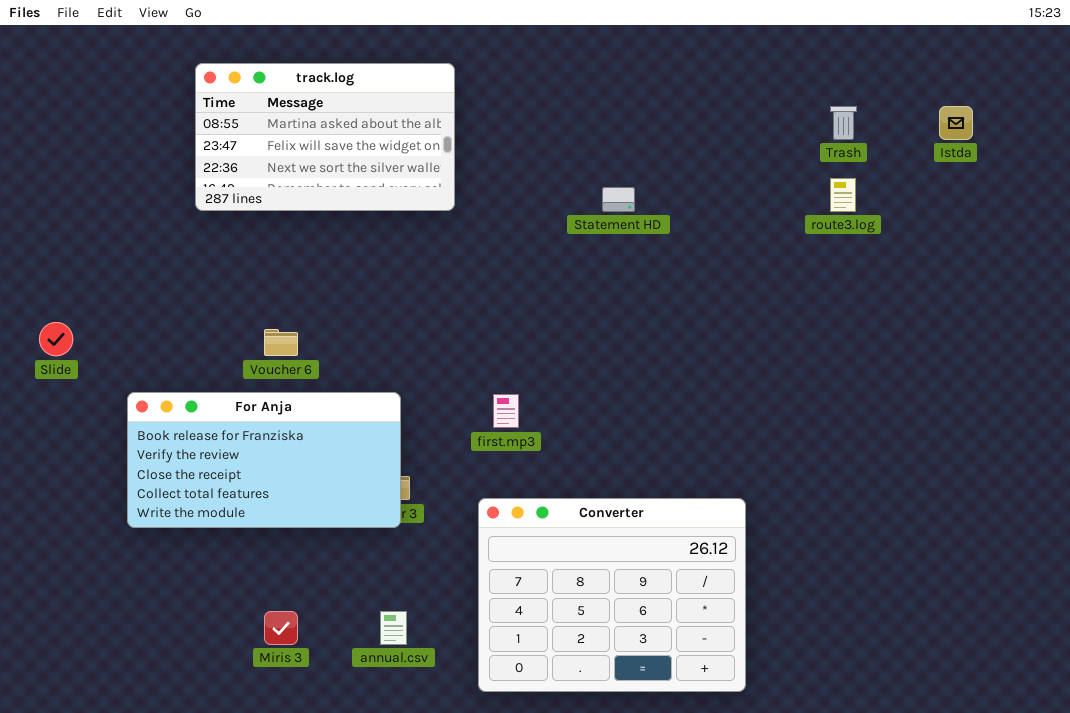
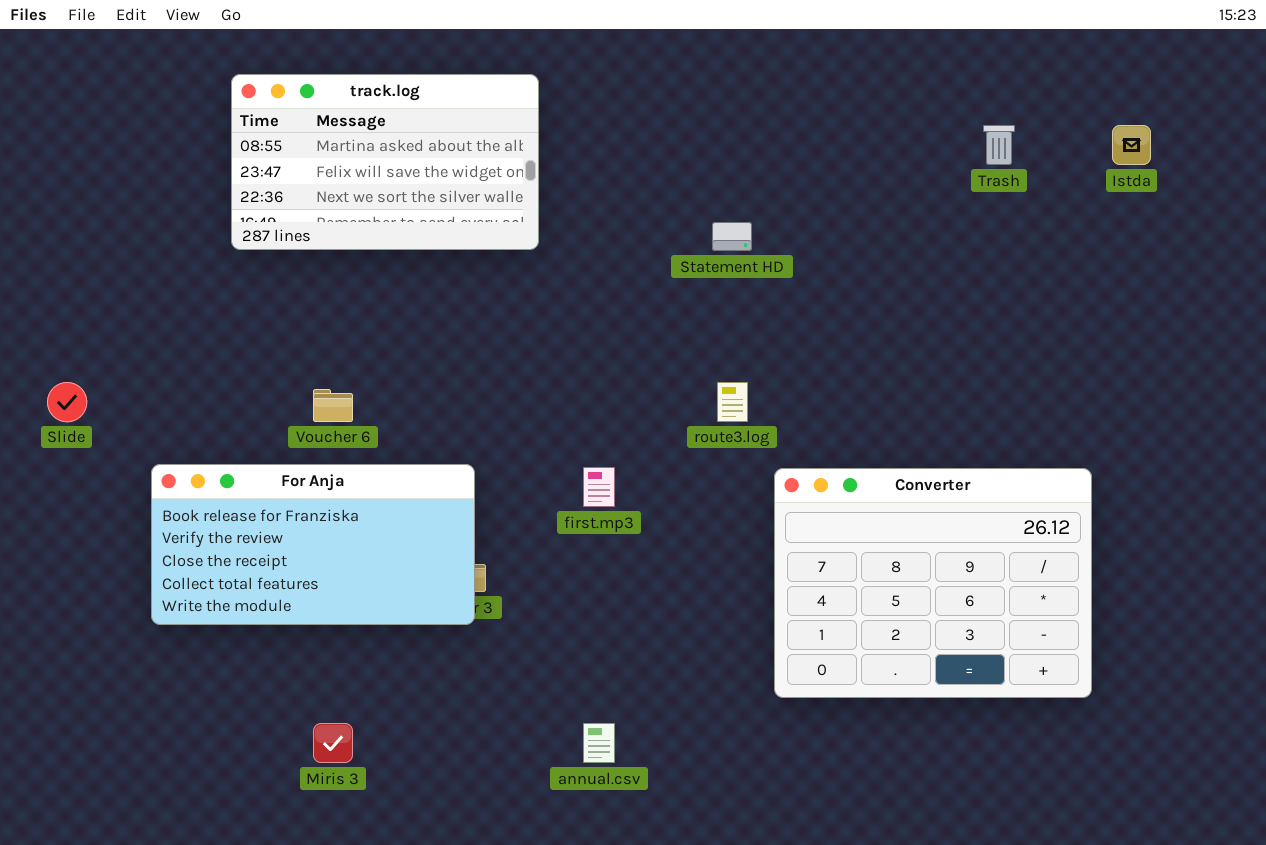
route3.log: [830,178,856,212] -> [717,382,748,422], moved
Converter: [478,498,746,692] -> [774,468,1092,698], moved
annual.csv: [380,611,407,645] -> [583,723,615,763], moved

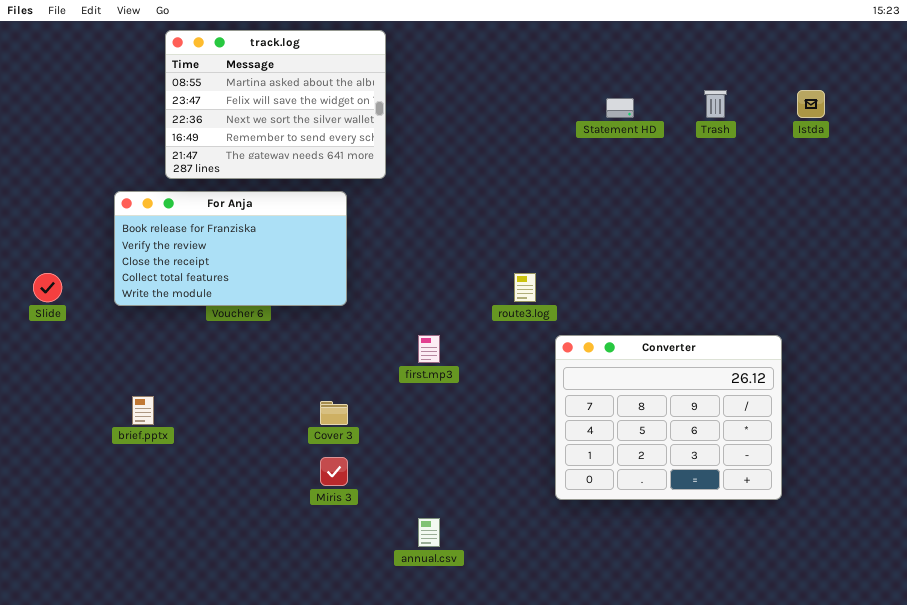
track.log: [231,74,539,250] -> [165,30,386,179], resized
Statement HD: [712,222,752,251] -> [606,98,634,118], moved
For Anja: [151,464,475,625] -> [114,191,347,306], moved
Miris 3: [313,723,353,763] -> [320,457,348,486], moved

